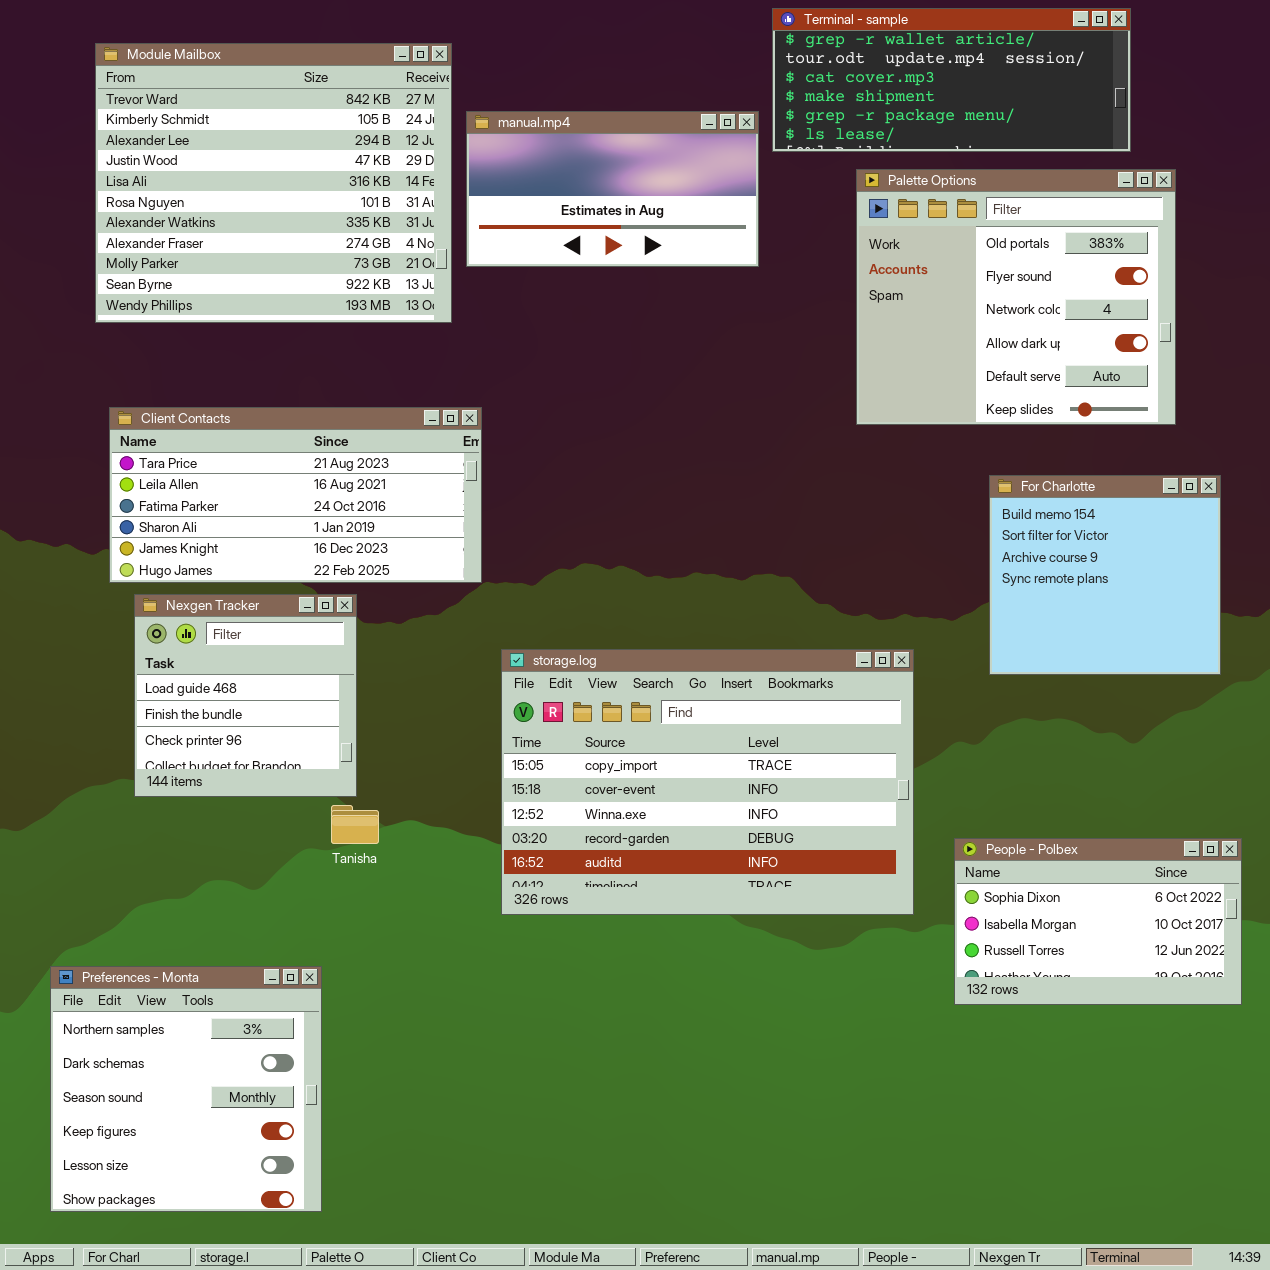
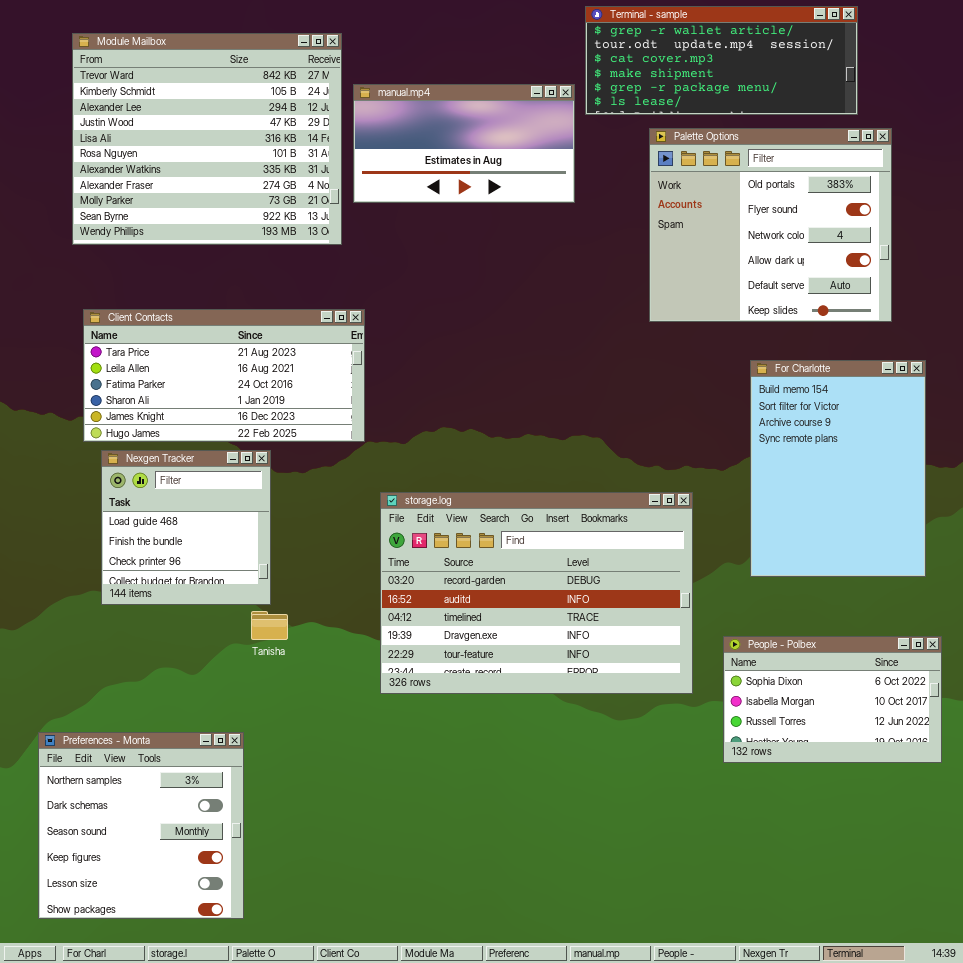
For Charlotte: [989,475,1221,675] -> [750,360,926,577], resized
storage.log: [501,649,914,915] -> [380,492,693,694], scrolled down 3 rows

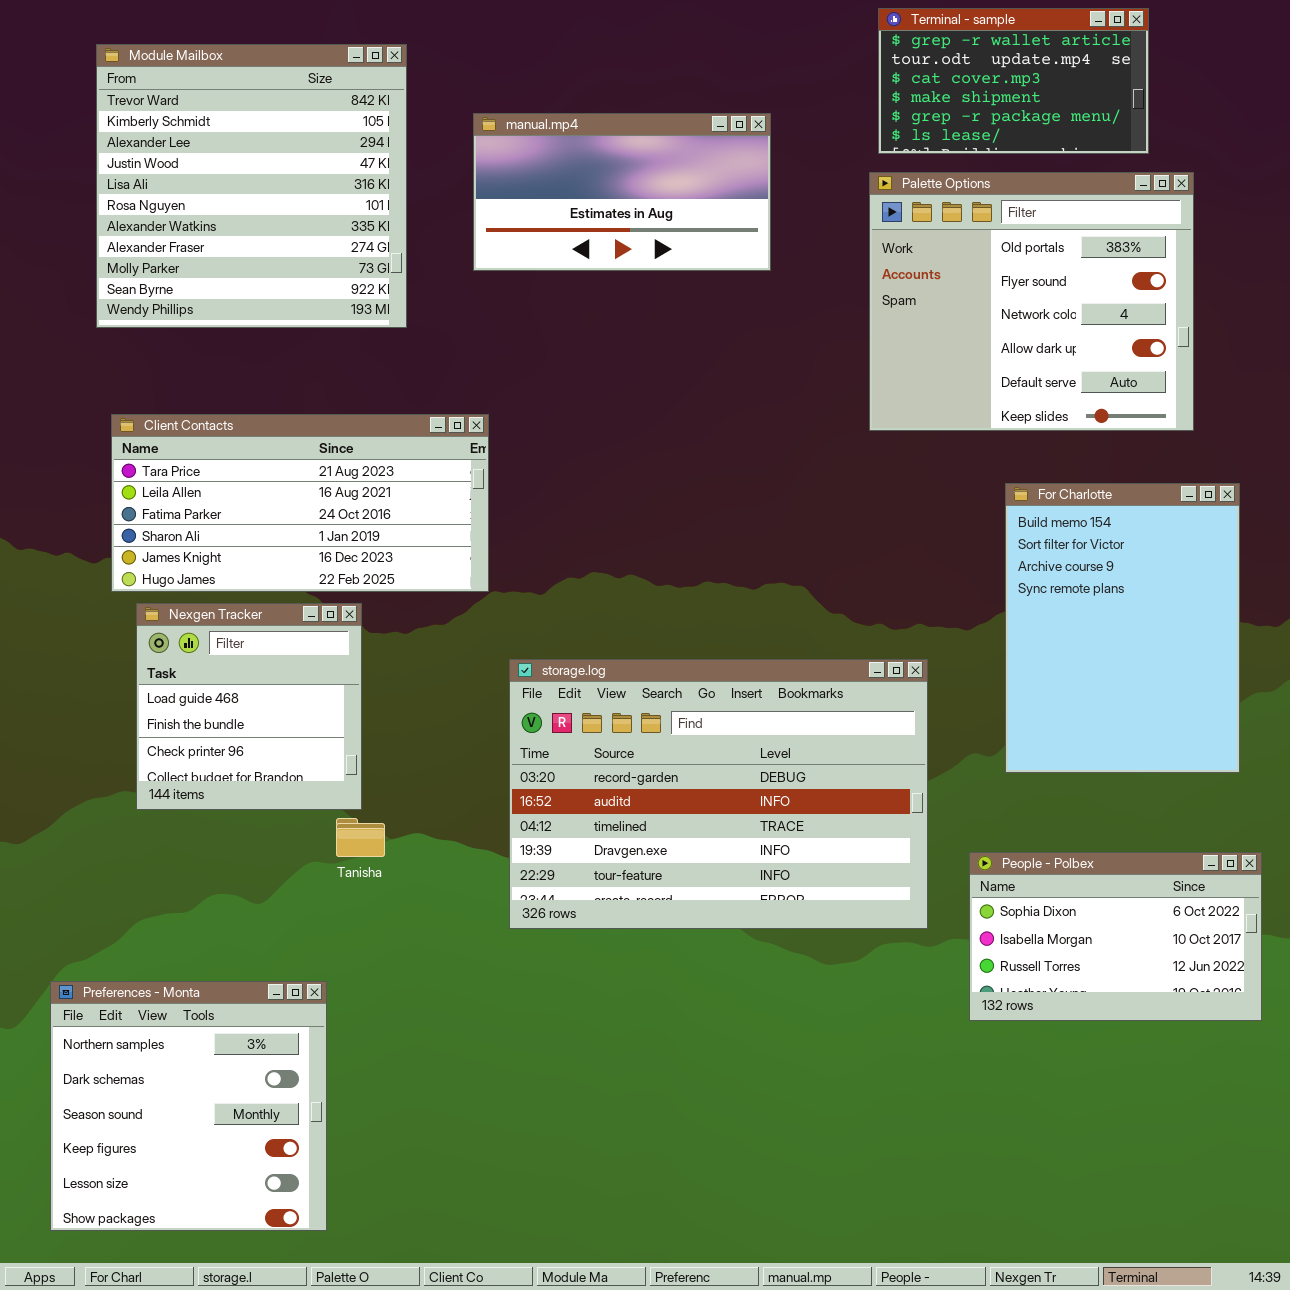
Terminal - sample: [585,6,858,115] -> [878,8,1149,154], resized
Module Mailbox: [72,33,342,245] -> [96,44,407,328], resized

